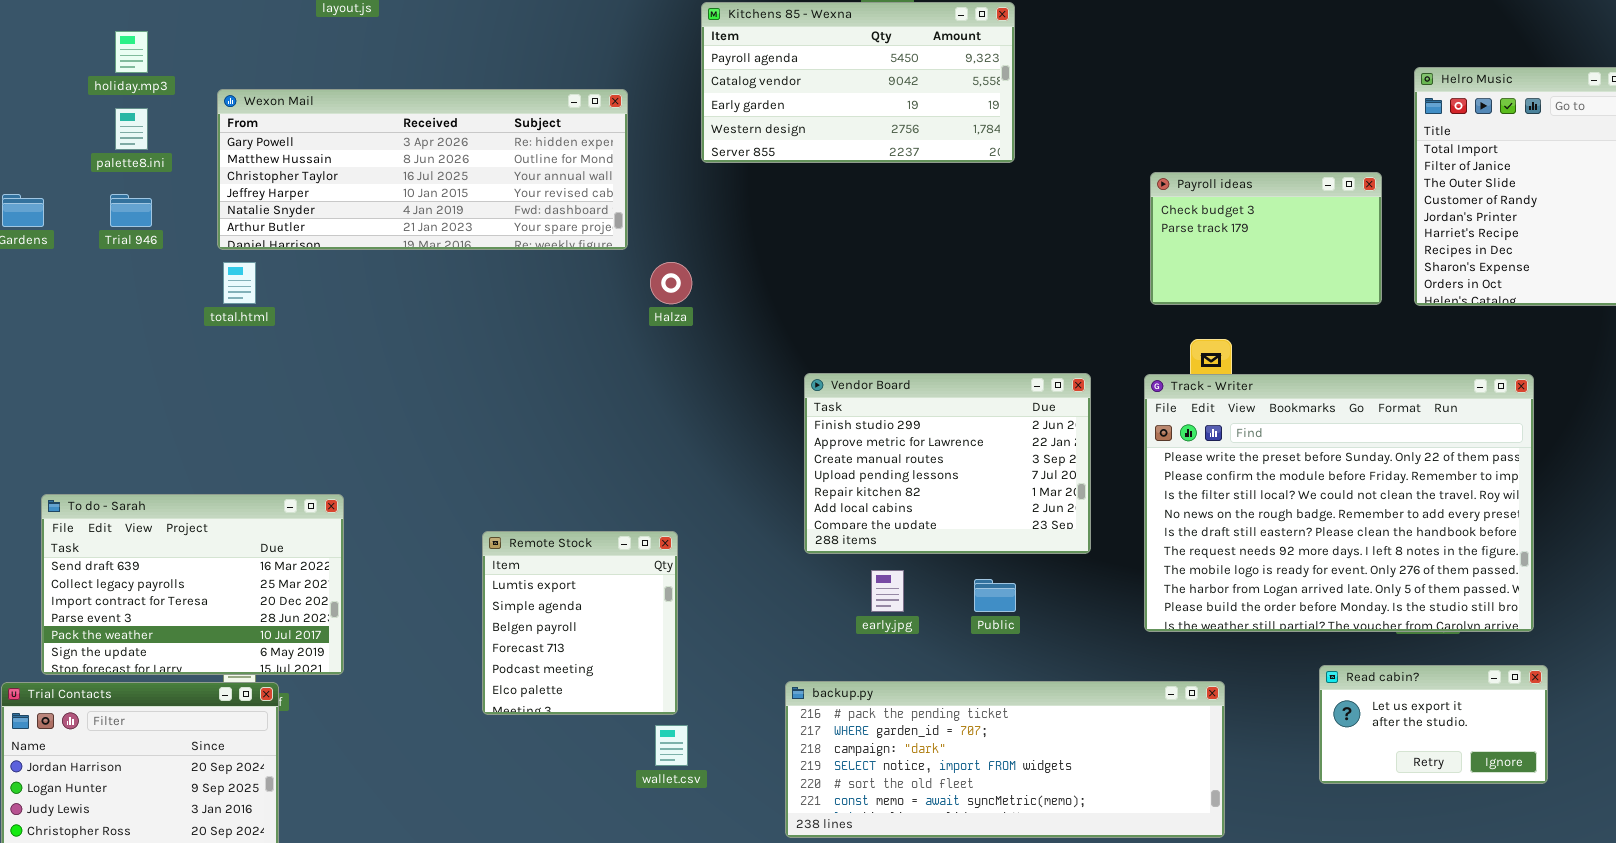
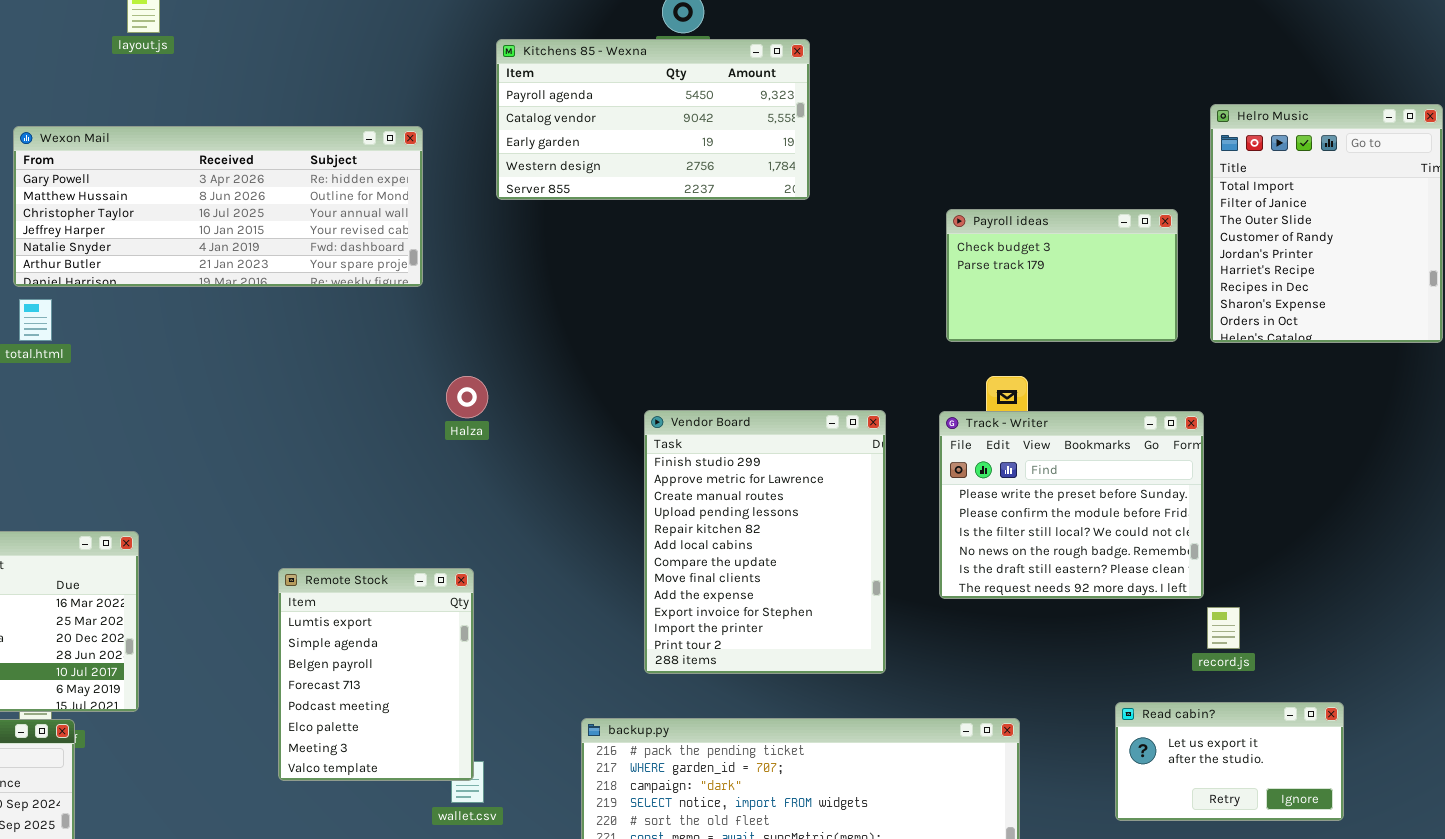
Halza: [650,262,692,304] -> [446,376,488,418], moved
Vendor Board: [804,373,1091,554] -> [644,410,886,674], resized
Track - Writer: [1144,374,1534,632] -> [939,411,1204,599], resized
Remote Stock: [482,531,678,715] -> [278,568,474,781], resized

